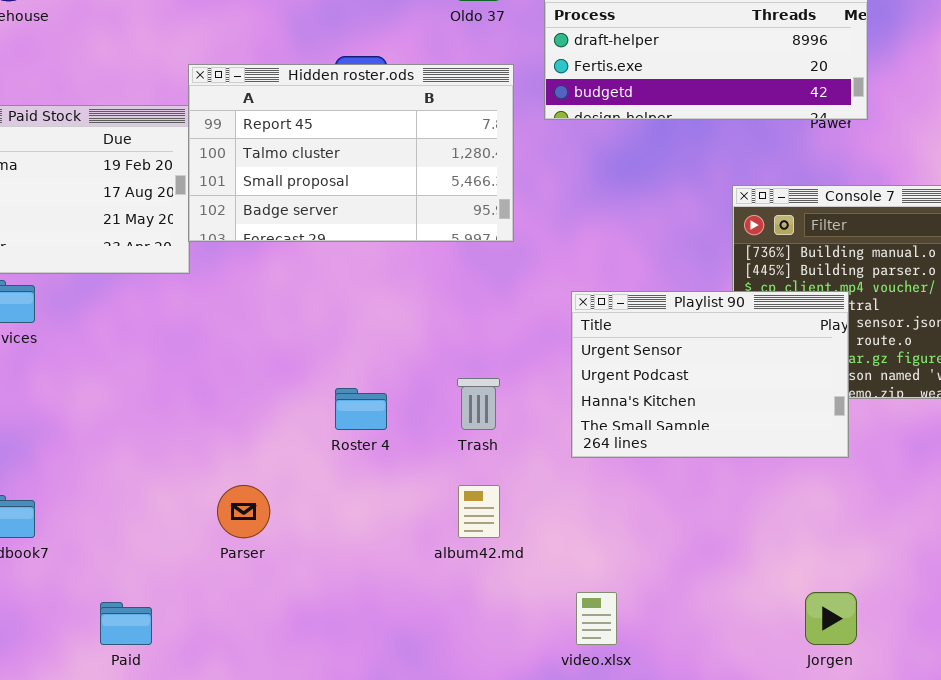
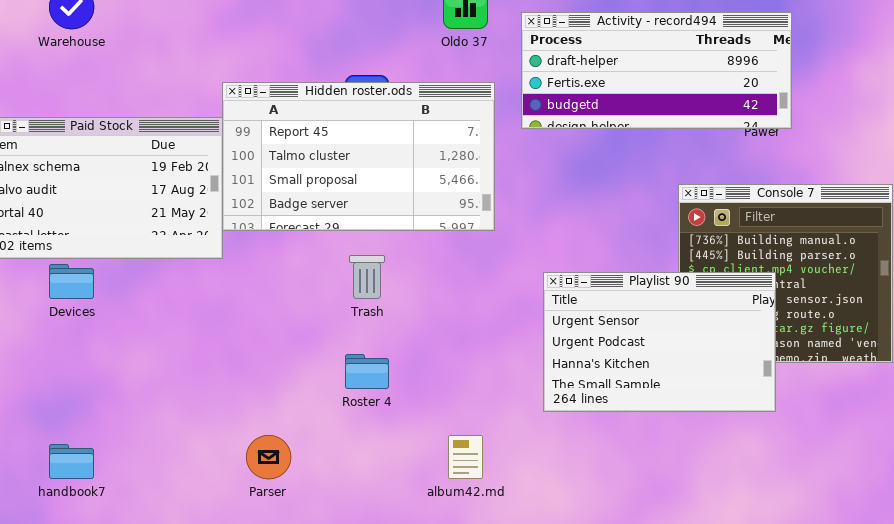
Trash: [457,378,500,430] -> [349,255,385,299], moved

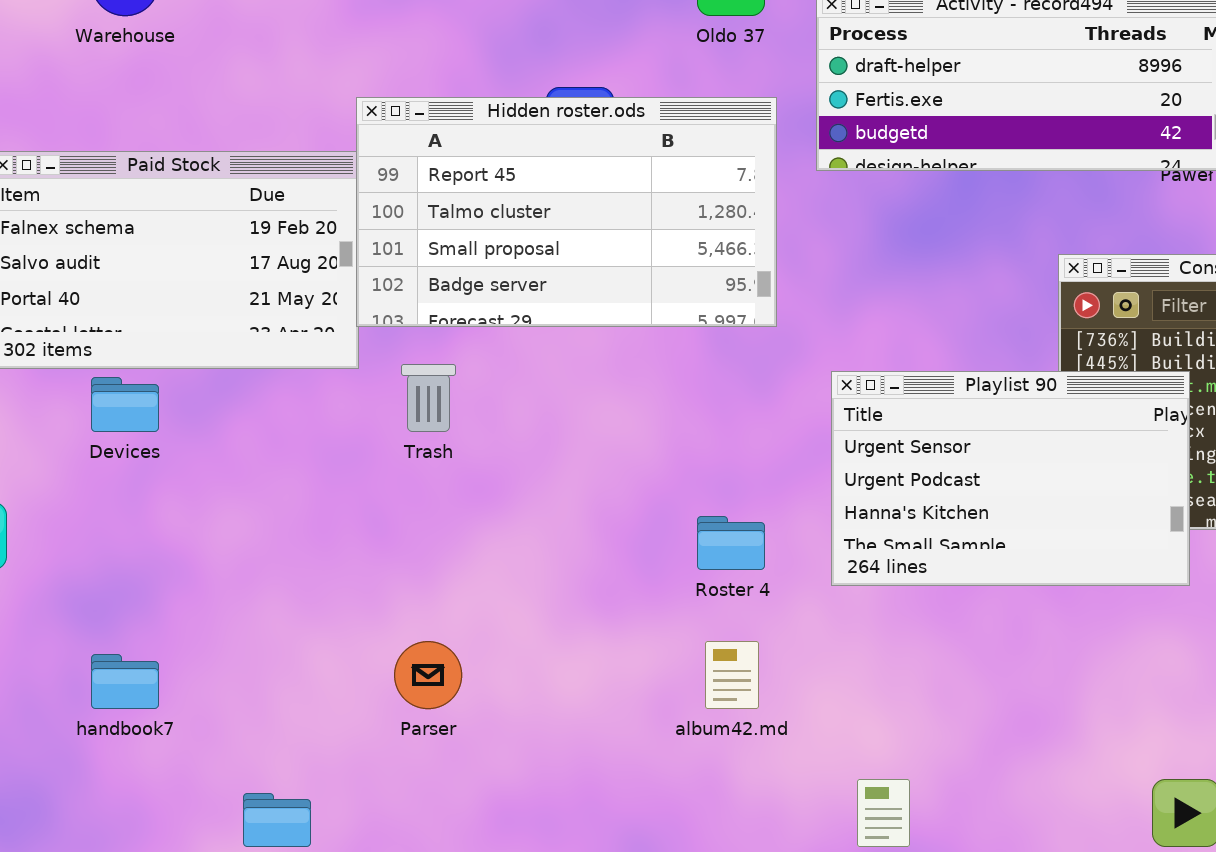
Trash: [349,255,385,299] -> [401,364,456,432], moved
Playlist 90: [543,272,776,412] -> [831,371,1190,586], moved
Roster 4: [345,354,389,389] -> [697,516,765,570], moved

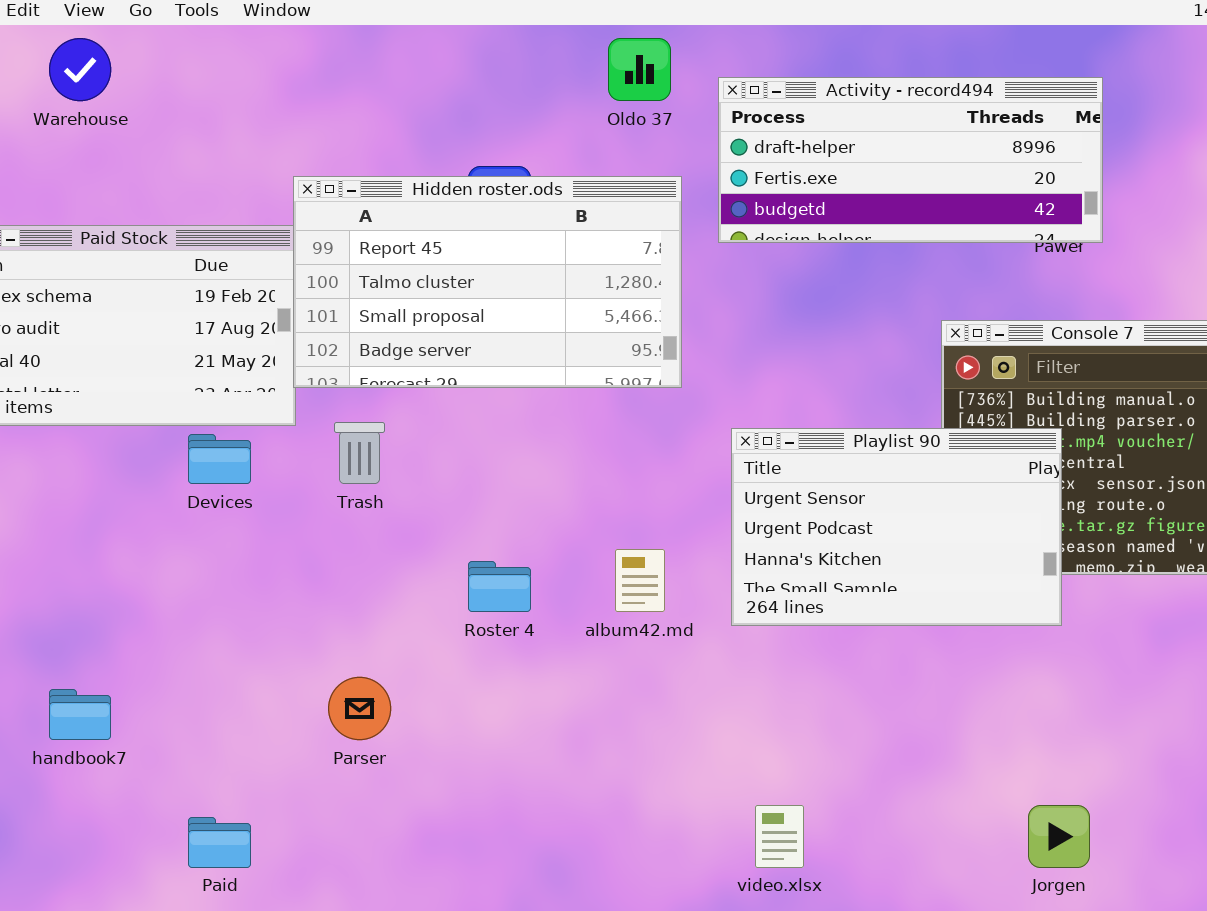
Devices: [91,377,159,432] -> [188,434,251,484], moved
Roster 4: [697,516,765,570] -> [468,561,531,612], moved
album42.md: [705,641,759,709] -> [615,549,665,612], moved

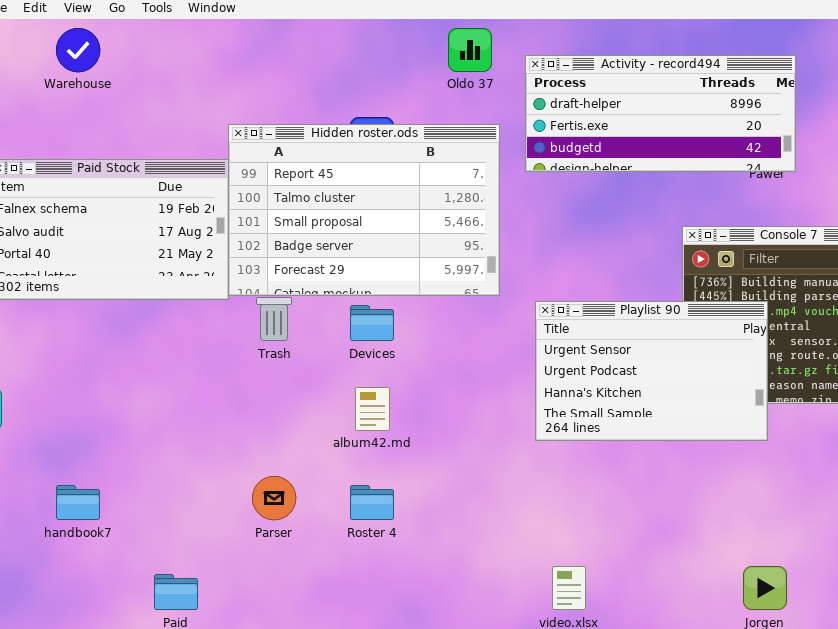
Hidden roster.ods: [293,176,682,388] -> [228,124,500,296], resized
Devices: [188,434,251,484] -> [350,305,394,341], moved
album42.md: [615,549,665,612] -> [355,387,390,431], moved
Roster 4: [468,561,531,612] -> [350,485,394,520], moved

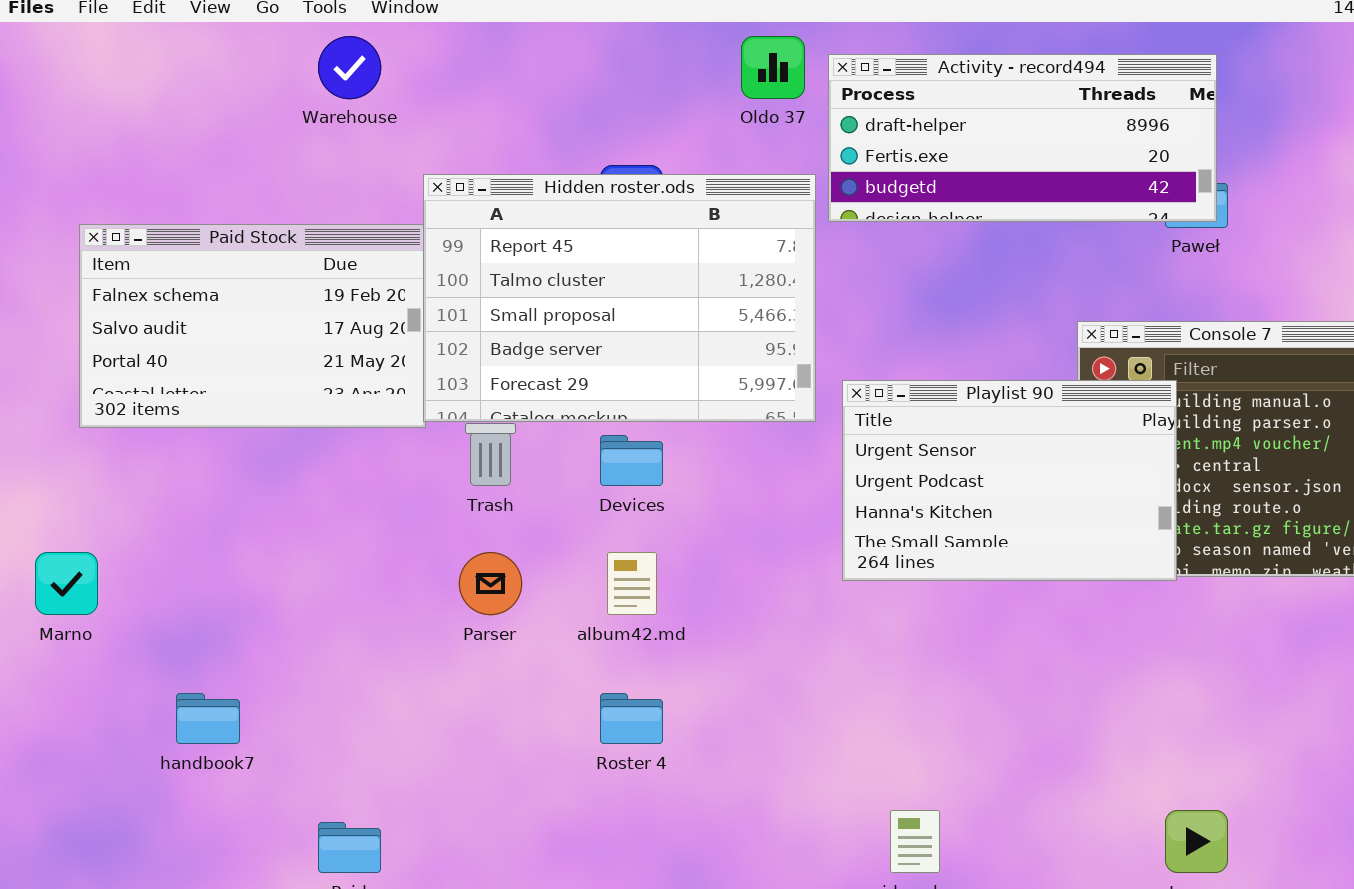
Warehouse: [56,28,100,72] -> [318,36,381,99], moved
Activity - record494: [525,55,796,172] -> [828,54,1217,222], moved
Playlist 90: [535,301,768,441] -> [842,380,1177,581], moved
Parser: [252,476,296,520] -> [459,552,522,615], moved

